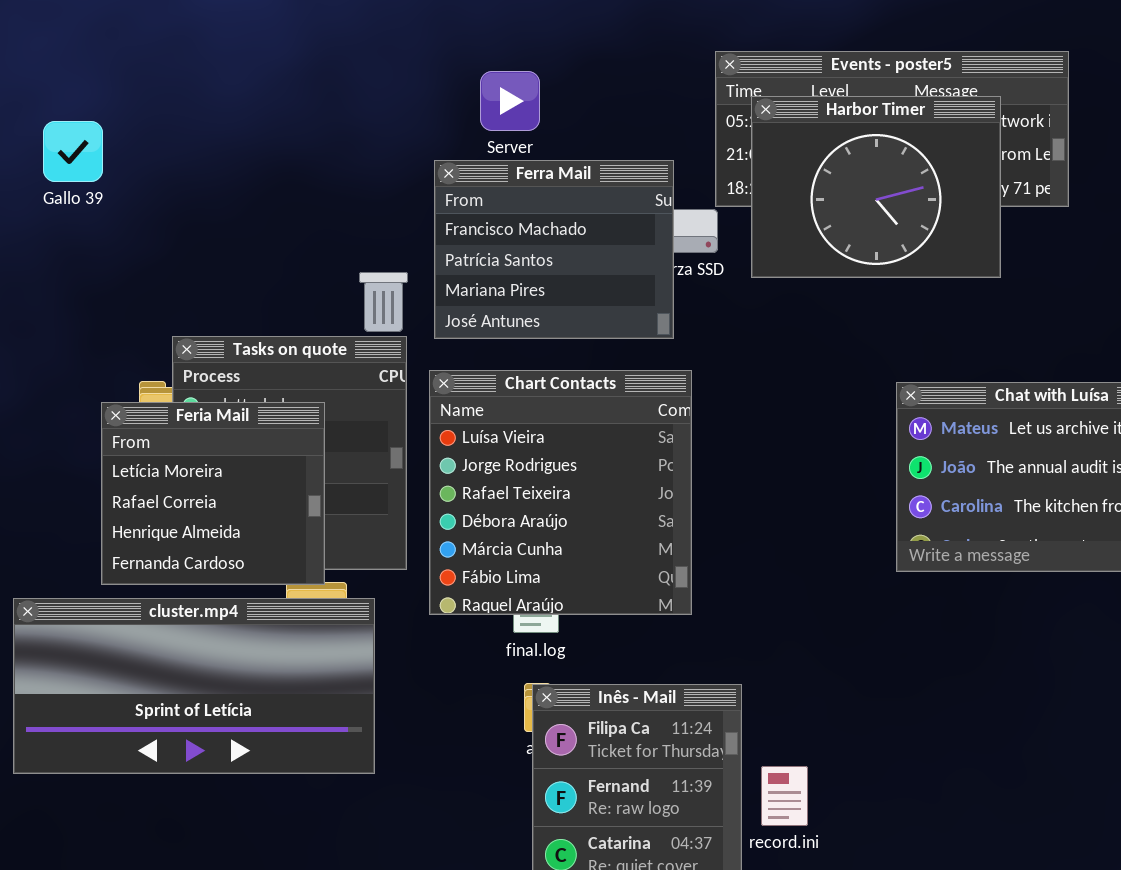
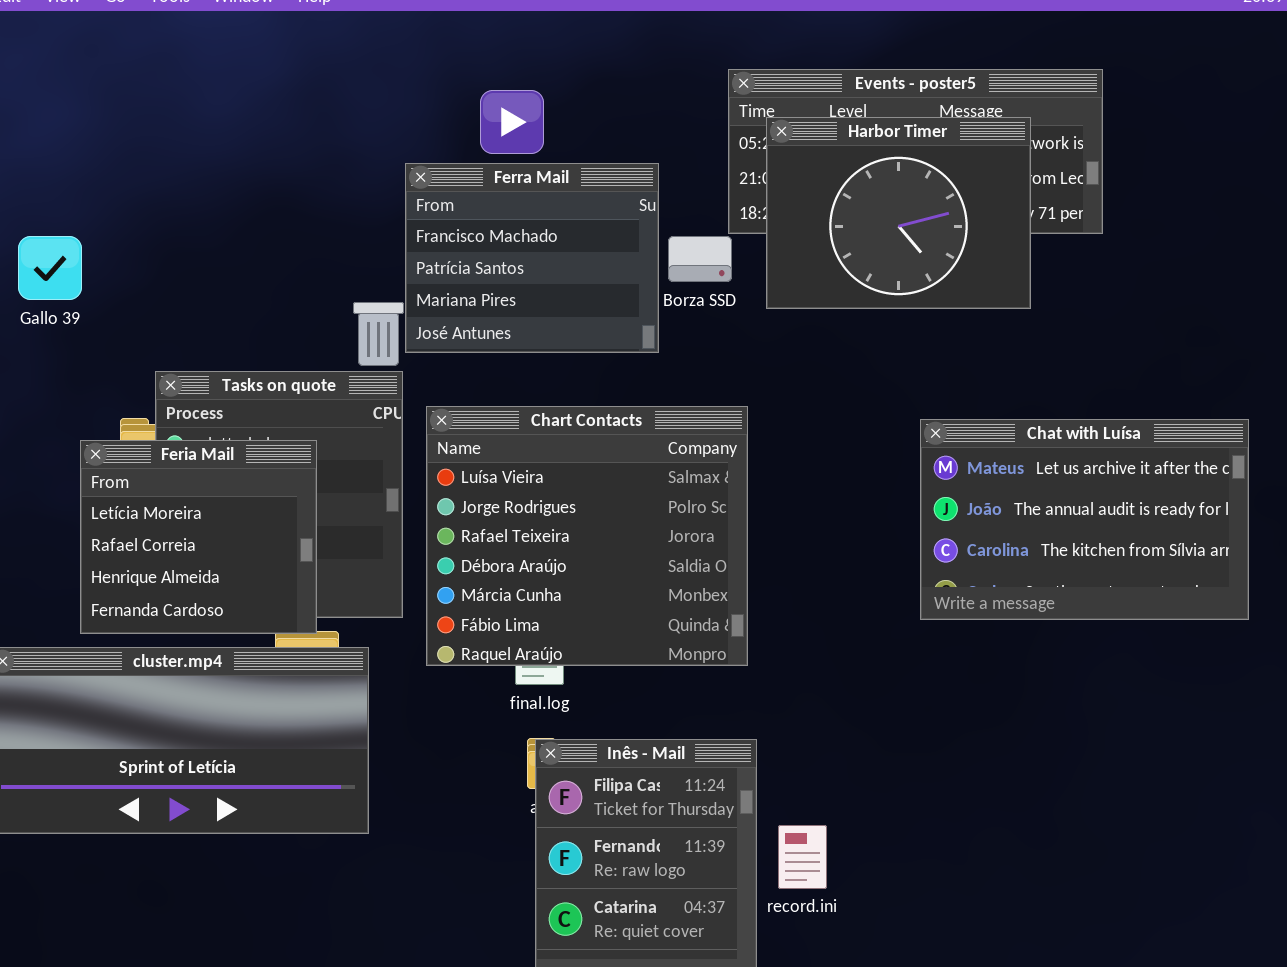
Gallo 39: [43,121,103,182] -> [18,236,82,300], moved
Ferra Mail: [434,160,674,339] -> [405,163,659,353], moved
Chart Contacts: [429,370,692,615] -> [426,406,748,666], resized

